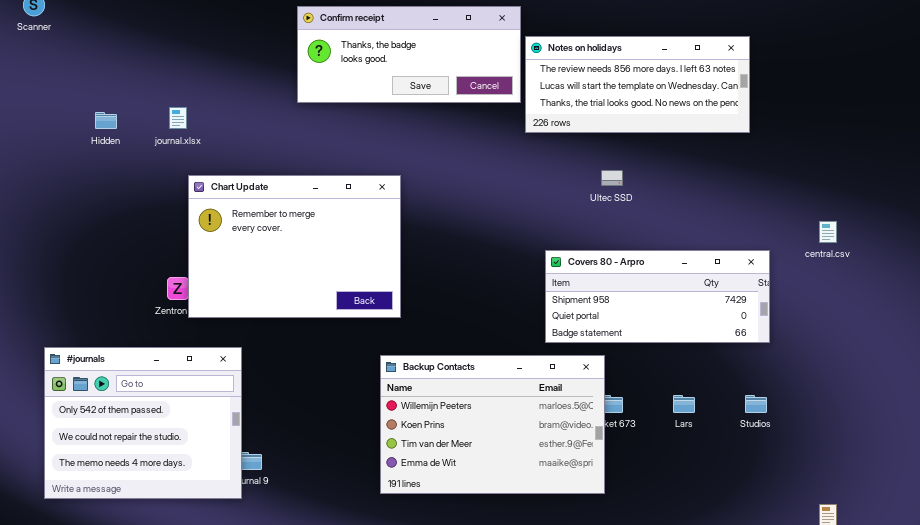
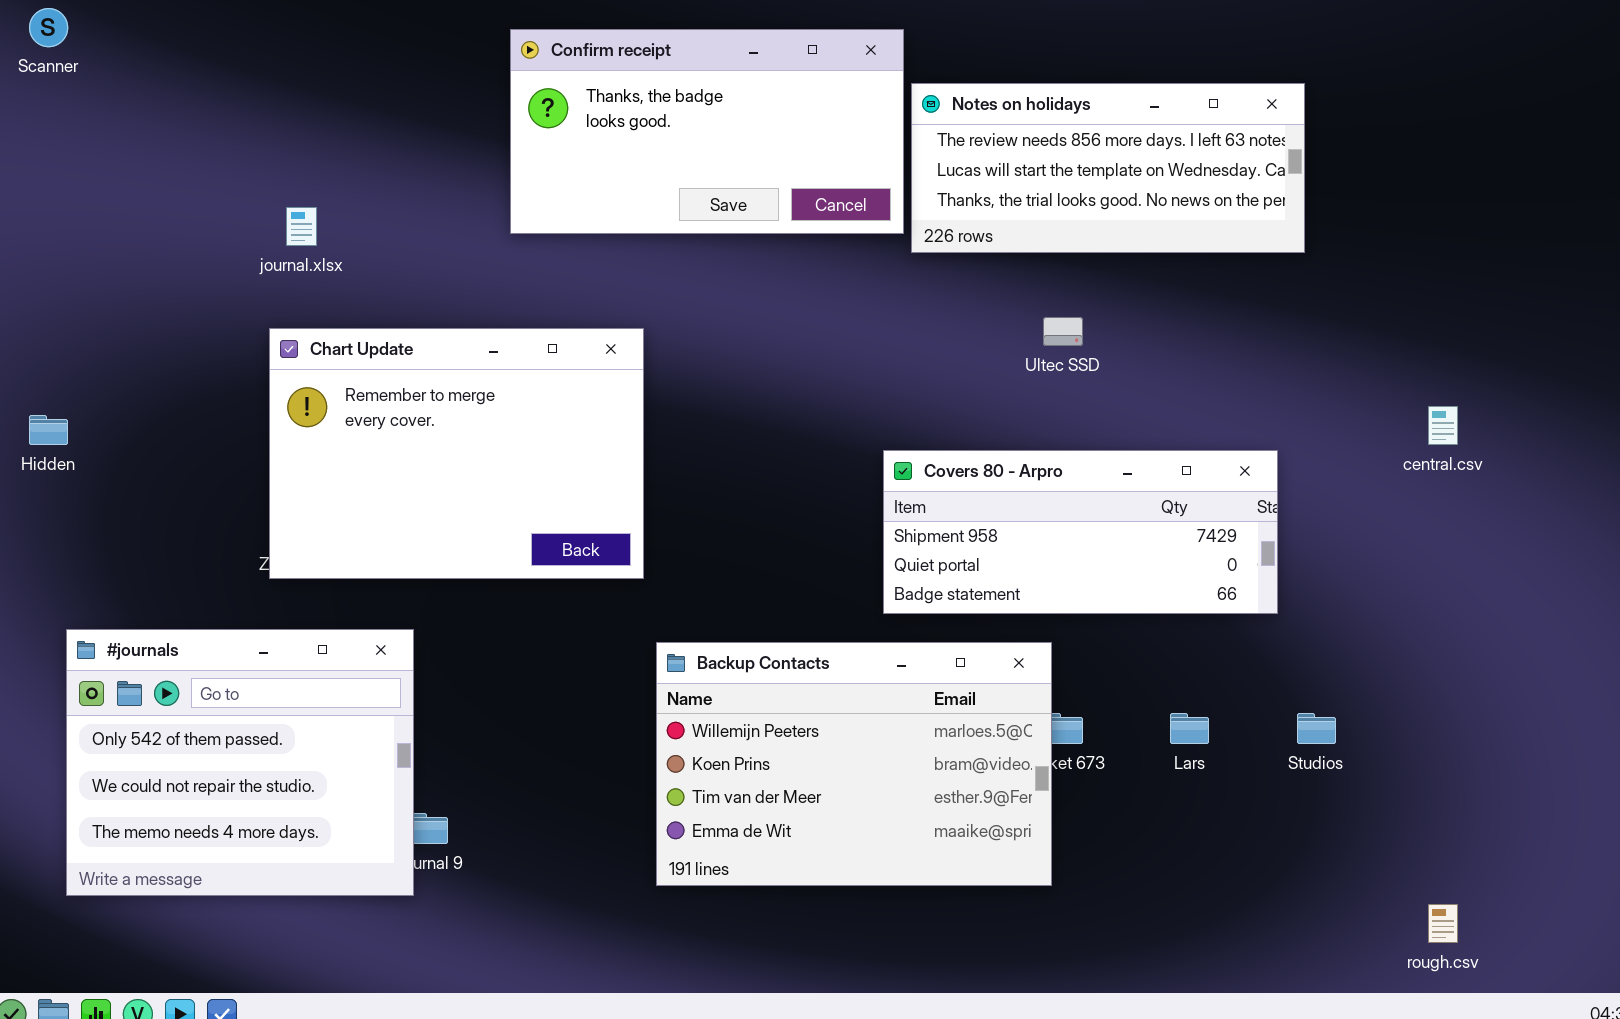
Confirm receipt: [297,6,521,103] -> [510,29,904,234], resized
Hidden: [95,112,117,129] -> [29,415,68,445], moved
Chart Update: [188,175,401,318] -> [269,328,644,579], moved
Covers 80 - Arpro: [545,250,770,343] -> [883,450,1278,614], moved

